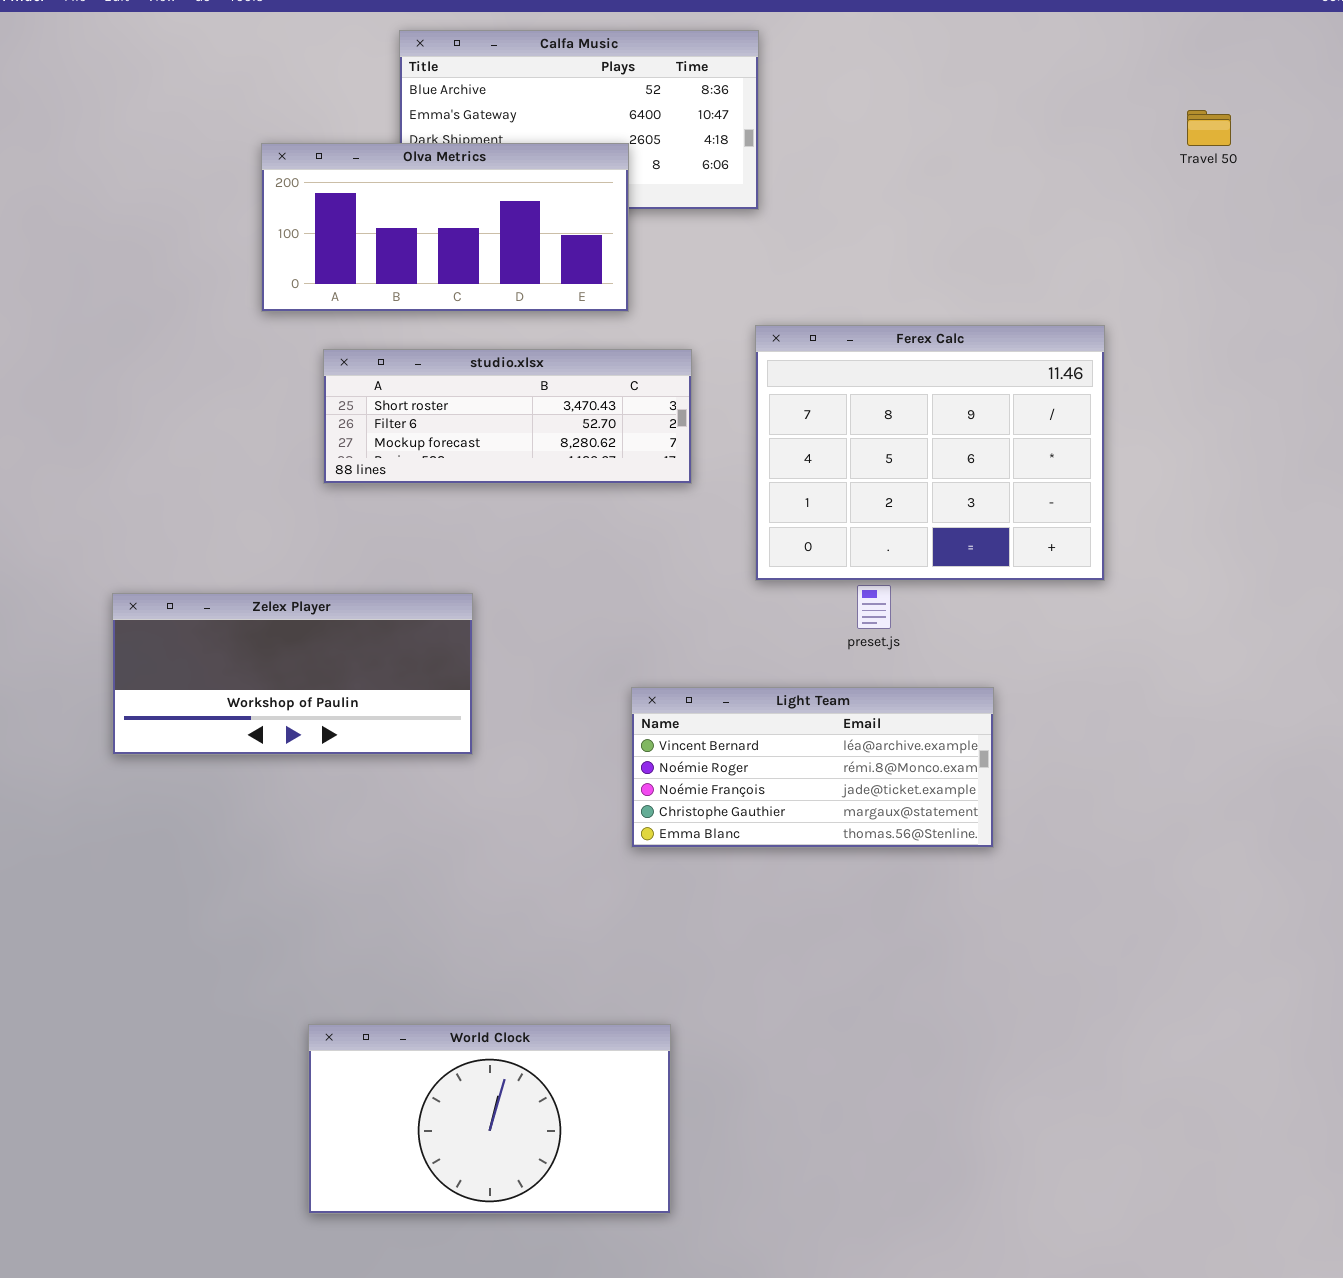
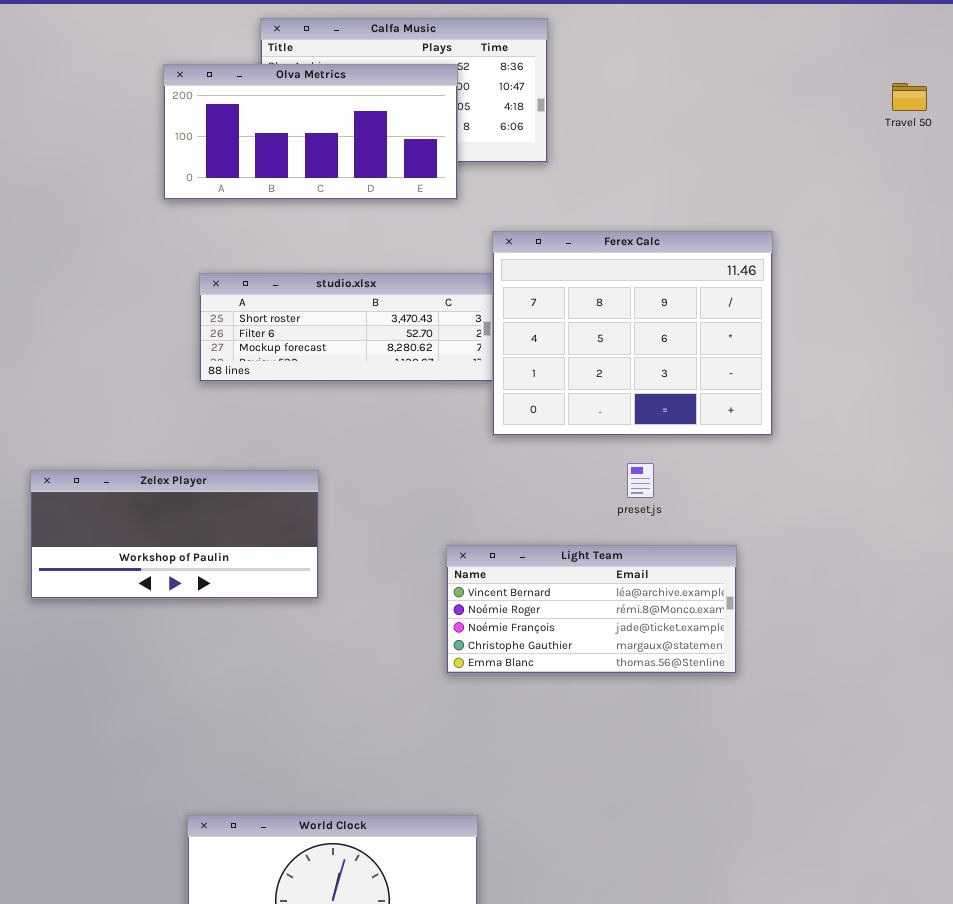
Olva Metrics: [261,143,629,312] -> [163,64,458,200], moved
Ferex Calc: [755,325,1105,581] -> [492,231,773,436], moved

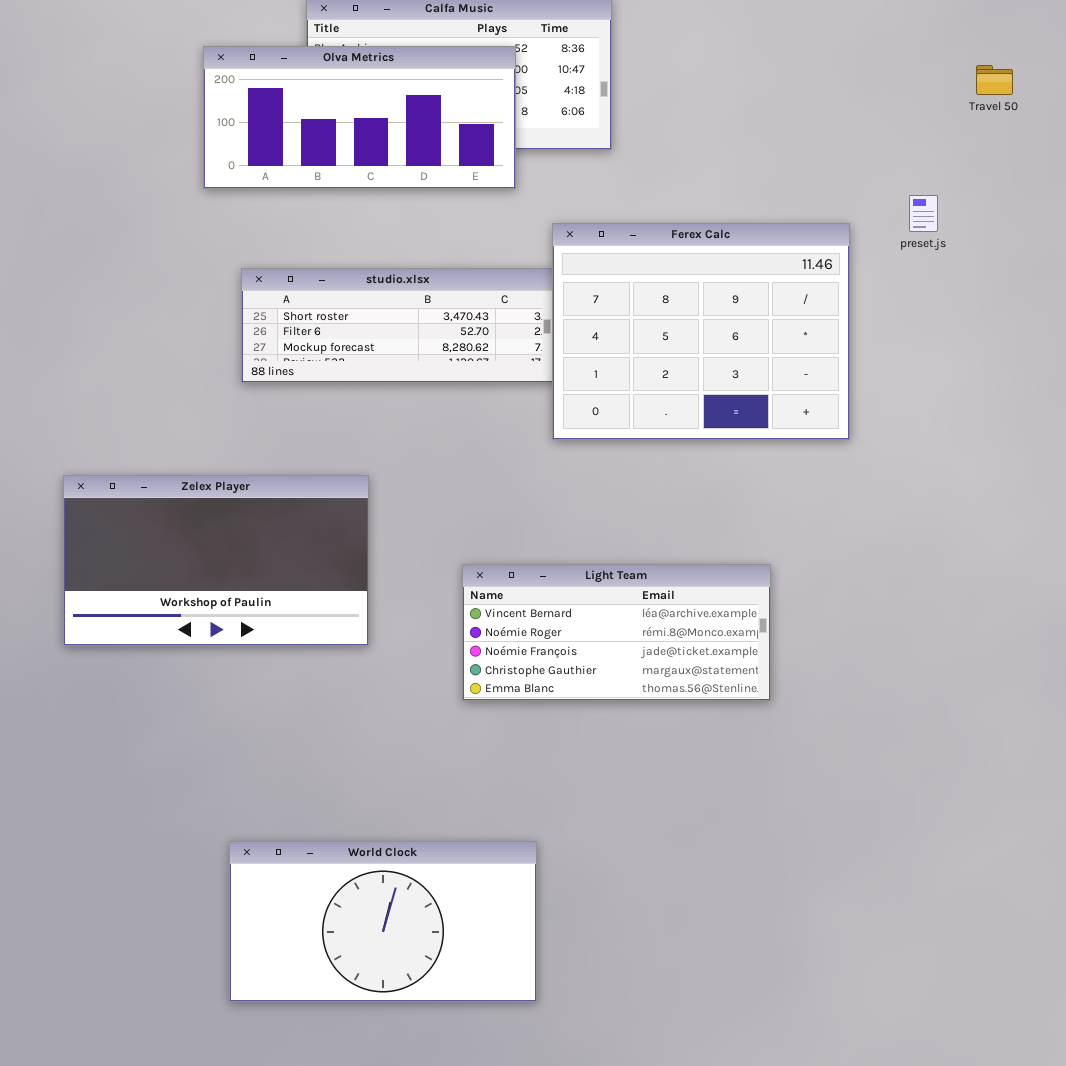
preset.js: [627,463,654,498] -> [909,195,938,232], moved
Zelex Player: [30,470,319,599] -> [63,475,369,646], resized
Light Team: [446,545,737,674] -> [462,564,771,701], moved

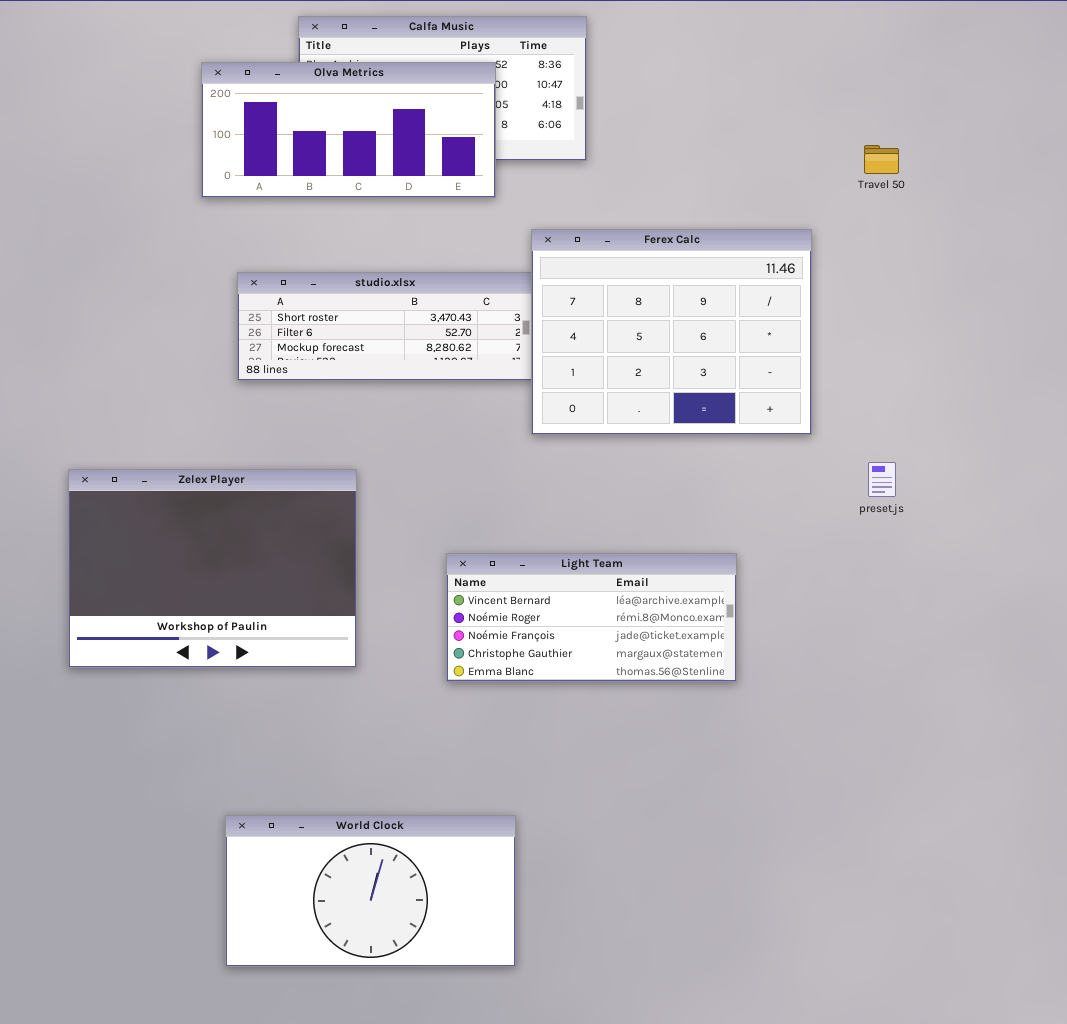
Travel 50: [976,65,1013,95] -> [864,145,899,174], moved
preset.js: [909,195,938,232] -> [868,462,896,497], moved
Zelex Player: [63,475,369,646] -> [68,469,357,668], resized

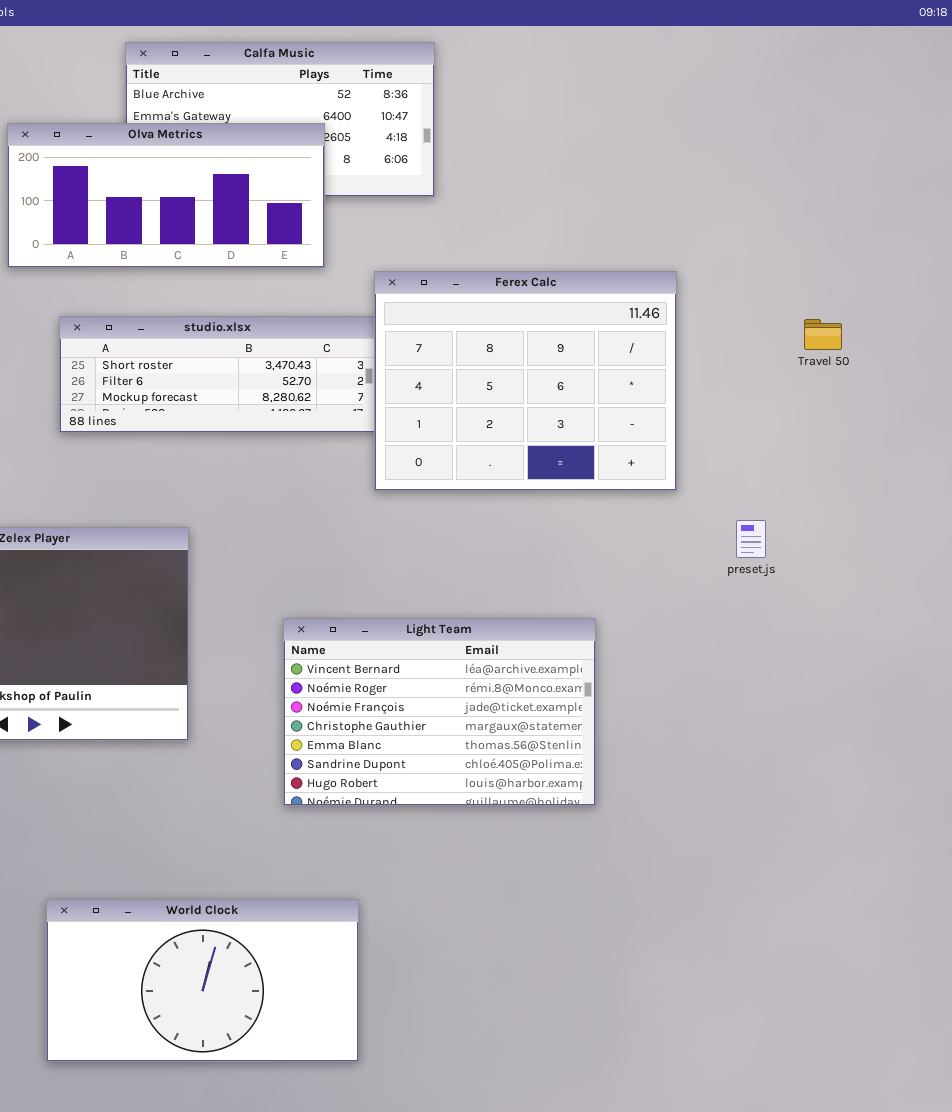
Olva Metrics: [201,62,496,198] -> [7,123,325,268], moved
Travel 50: [864,145,899,174] -> [804,319,842,350], moved
Light Team: [446,553,737,682] -> [283,618,596,806], resized

